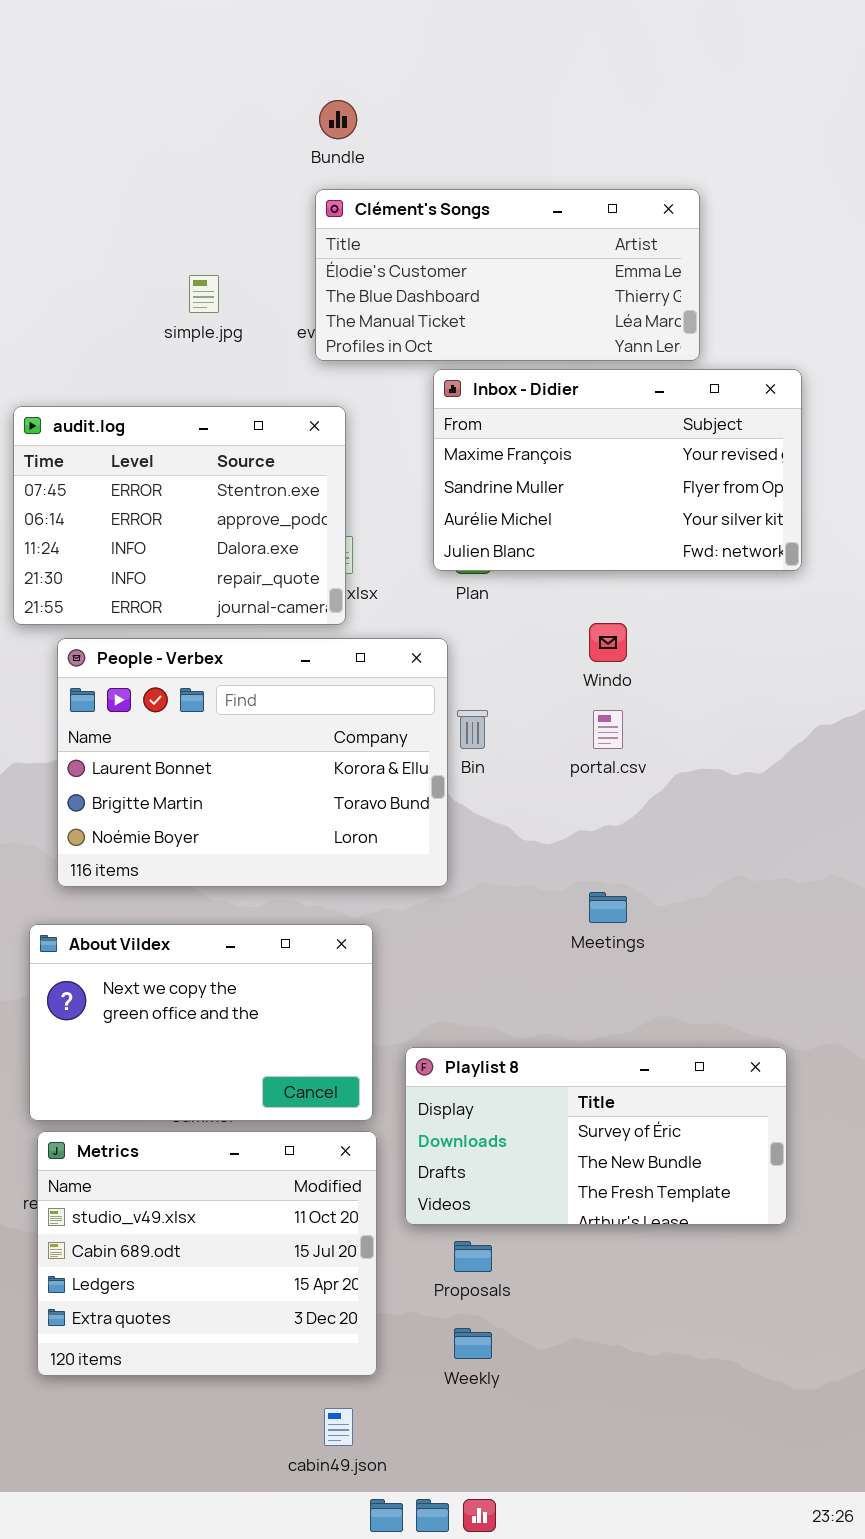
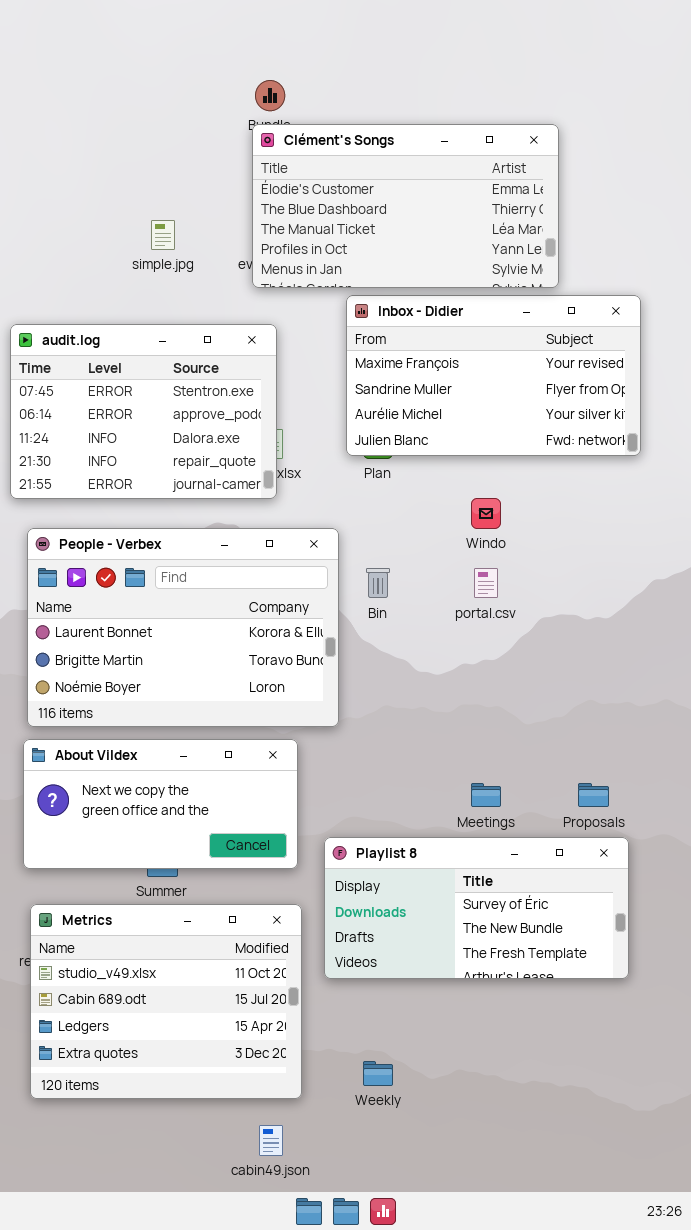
Clément's Songs: [315,189,700,361] -> [252,124,559,288], resized
People - Verbex: [57,638,448,887] -> [27,528,339,727], moved
Meetings: [589,892,627,923] -> [471,783,501,807], moved
About Vildex: [29,924,373,1121] -> [23,739,298,869], resized
Proposals: [454,1241,492,1272] -> [578,783,609,807], moved

